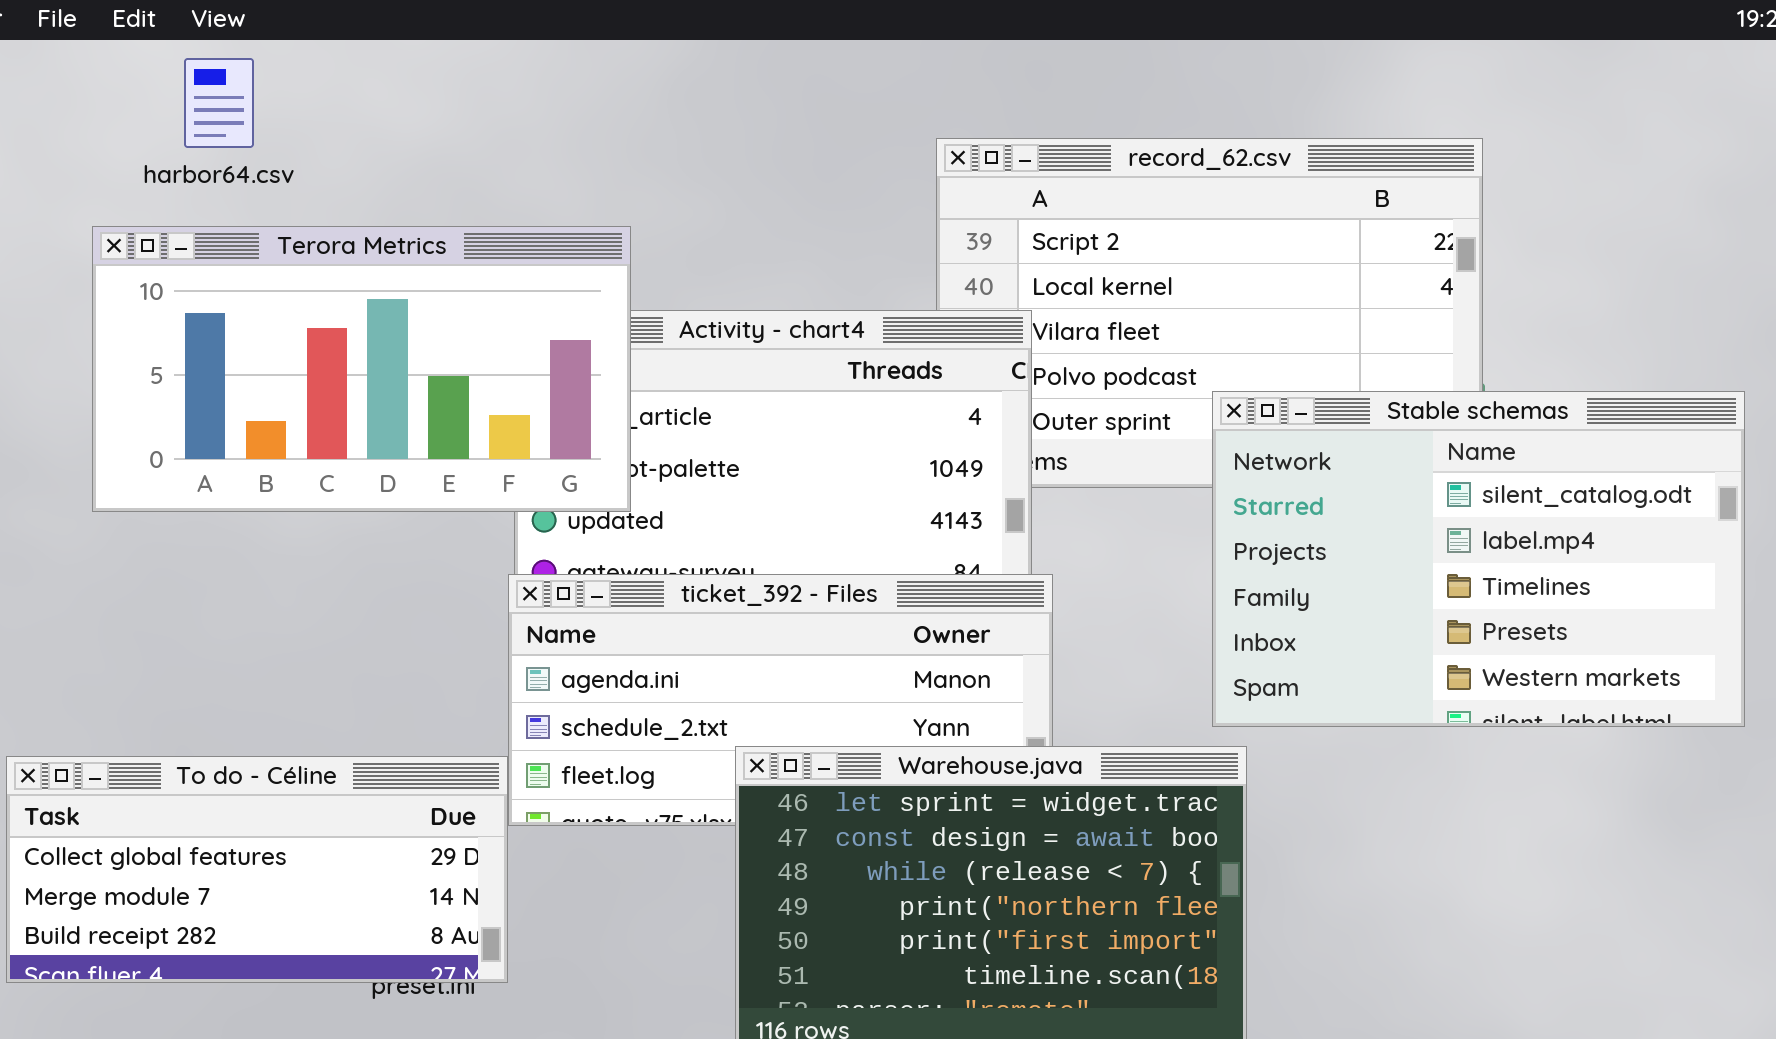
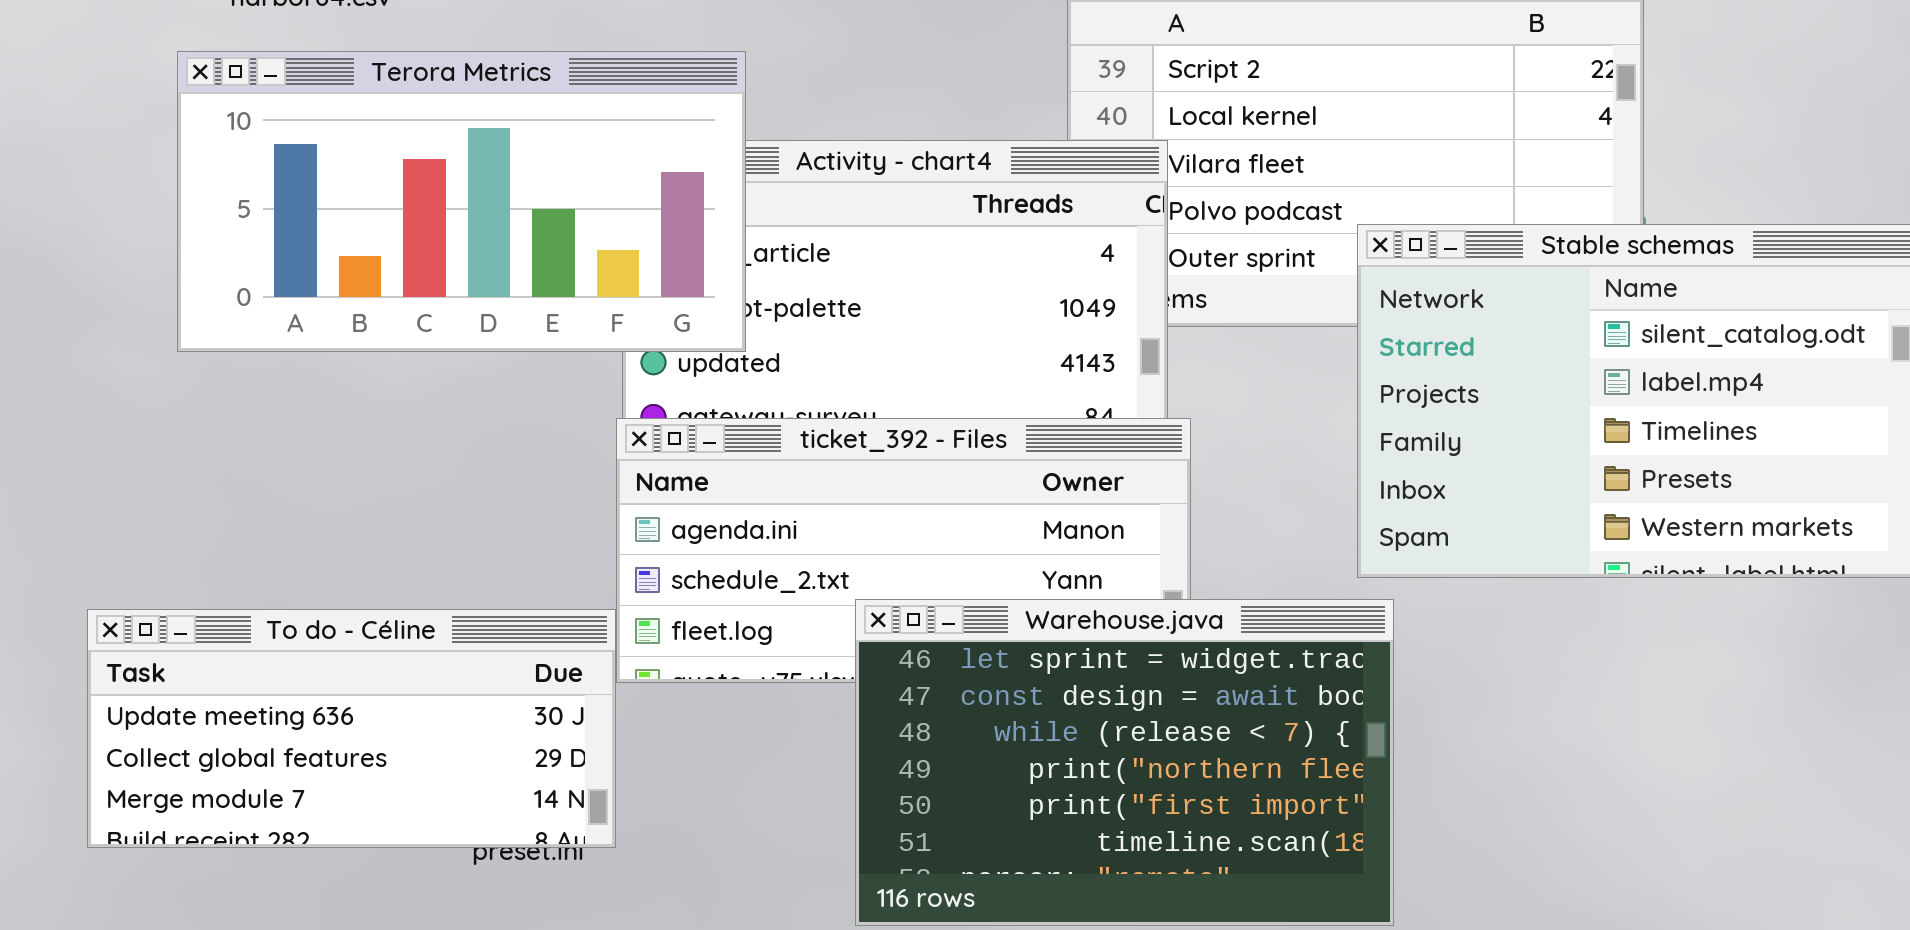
To do - Céline: [6,756,508,983] -> [87,609,616,848], scrolled up 1 row

